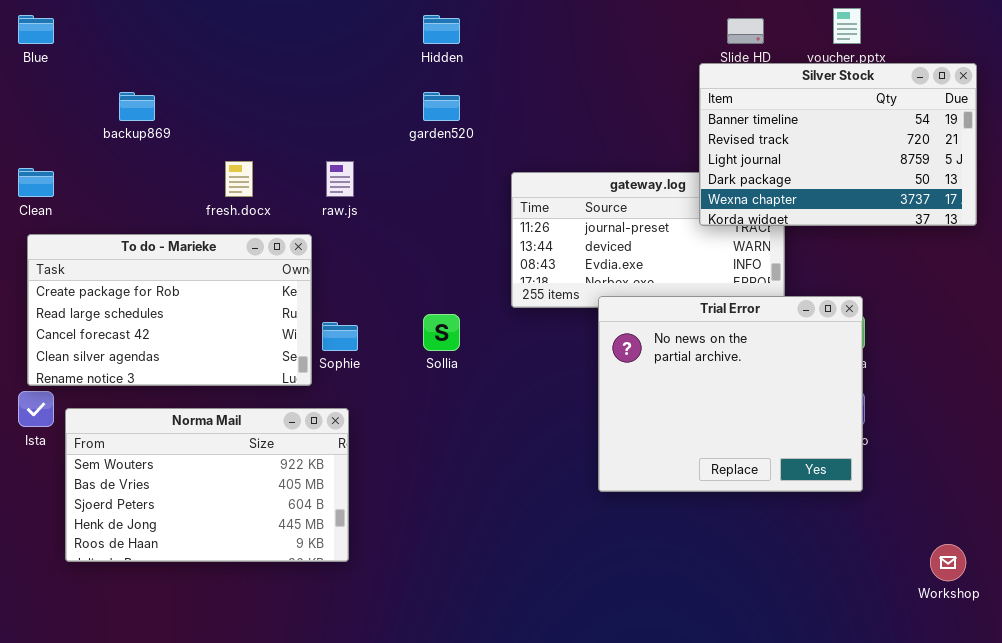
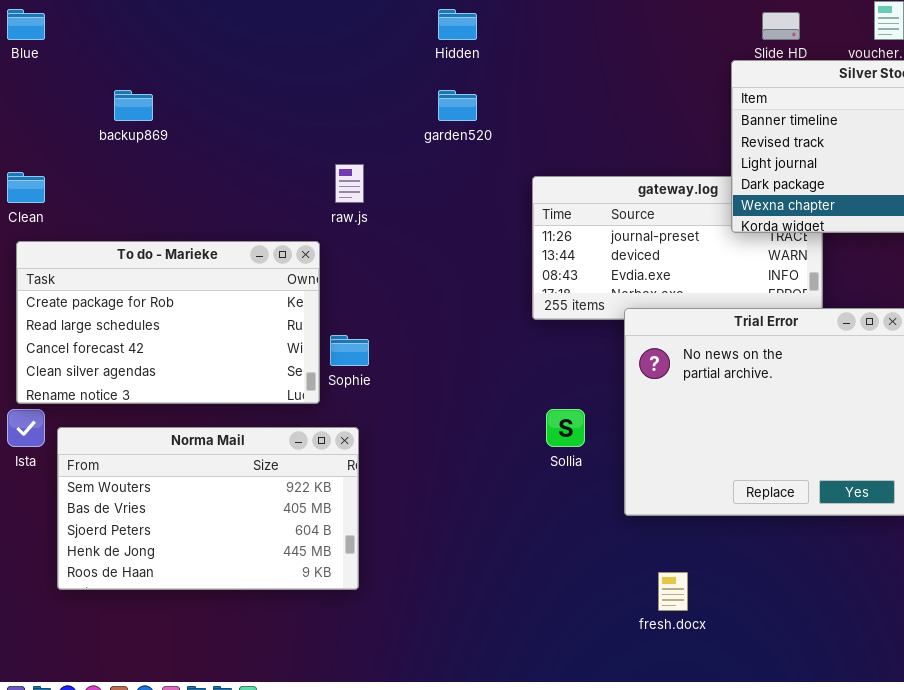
fresh.docx: [225,161,253,197] -> [658,572,688,611], moved
Sollia: [423,314,460,351] -> [546,409,585,447], moved

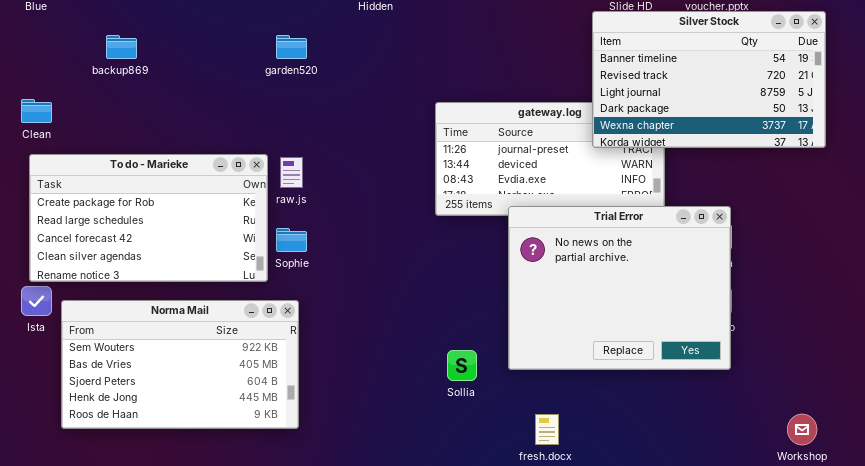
garden520: [438,90,477,121] -> [276,35,307,59], moved
raw.js: [335,164,364,203] -> [280,157,303,188], moved
Sollia: [546,409,585,447] -> [447,350,477,381], moved

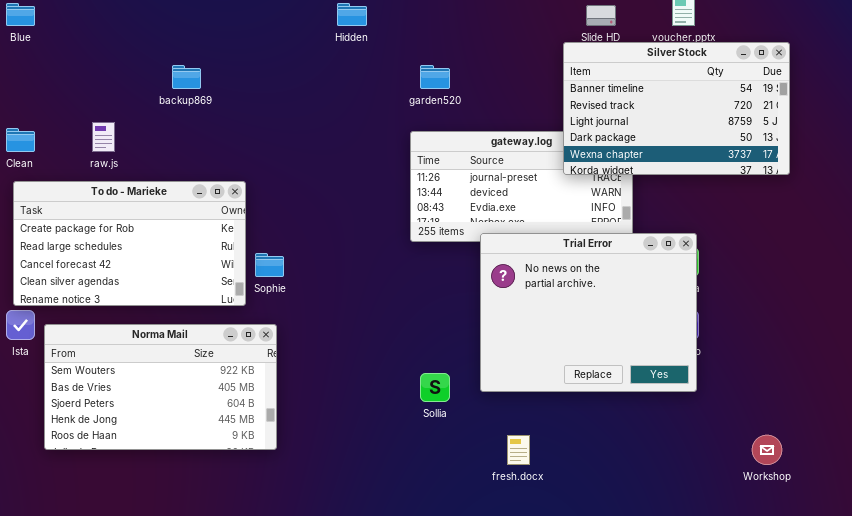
backup869: [106,35,137,59] -> [172,65,201,89], moved
garden520: [276,35,307,59] -> [420,65,450,89], moved
raw.js: [280,157,303,188] -> [92,122,115,152], moved

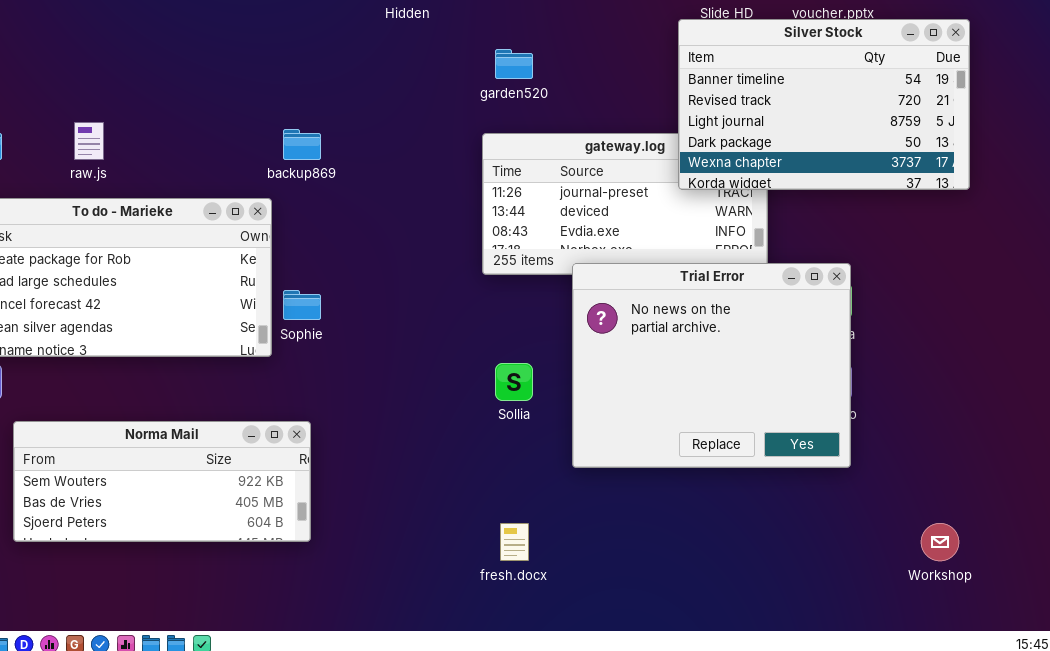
backup869: [172,65,201,89] -> [283,129,321,160], moved
Norma Mail: [44,324,277,450] -> [13,421,311,542], resized
Sollia: [420,373,450,402] -> [495,363,533,401], moved
fresh.docx: [507,435,530,465] -> [500,523,529,561], moved

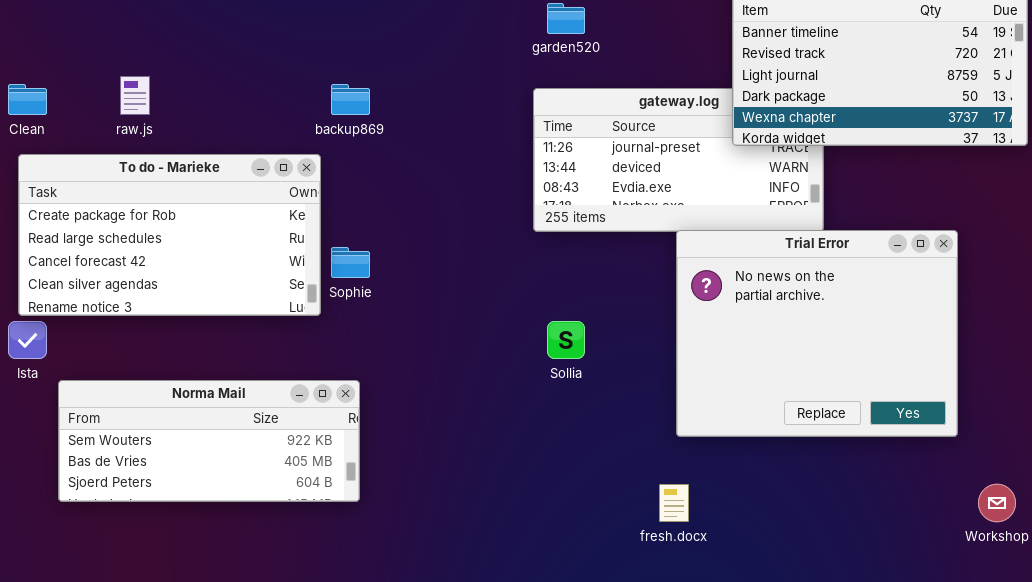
Trial Error: [572,263,851,468] -> [676,230,958,437], moved
fresh.docx: [500,523,529,561] -> [659,484,689,522], moved

